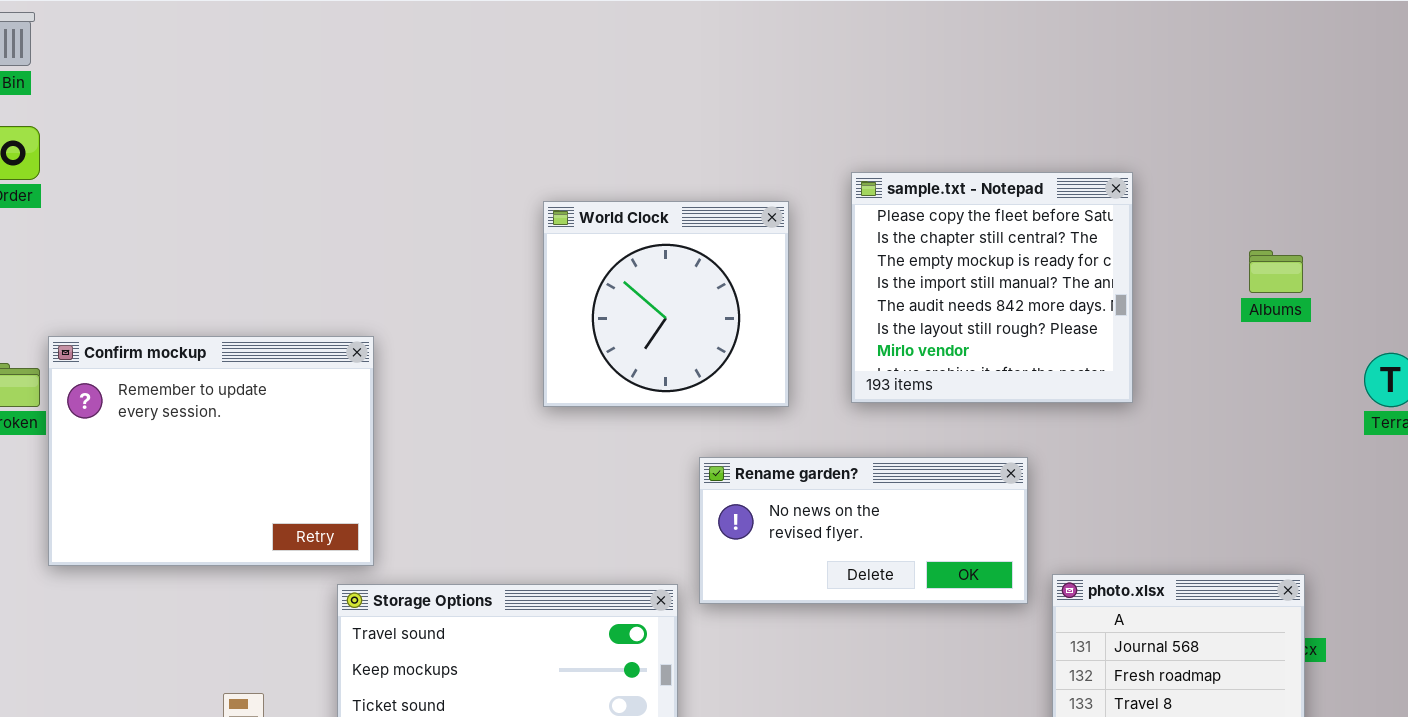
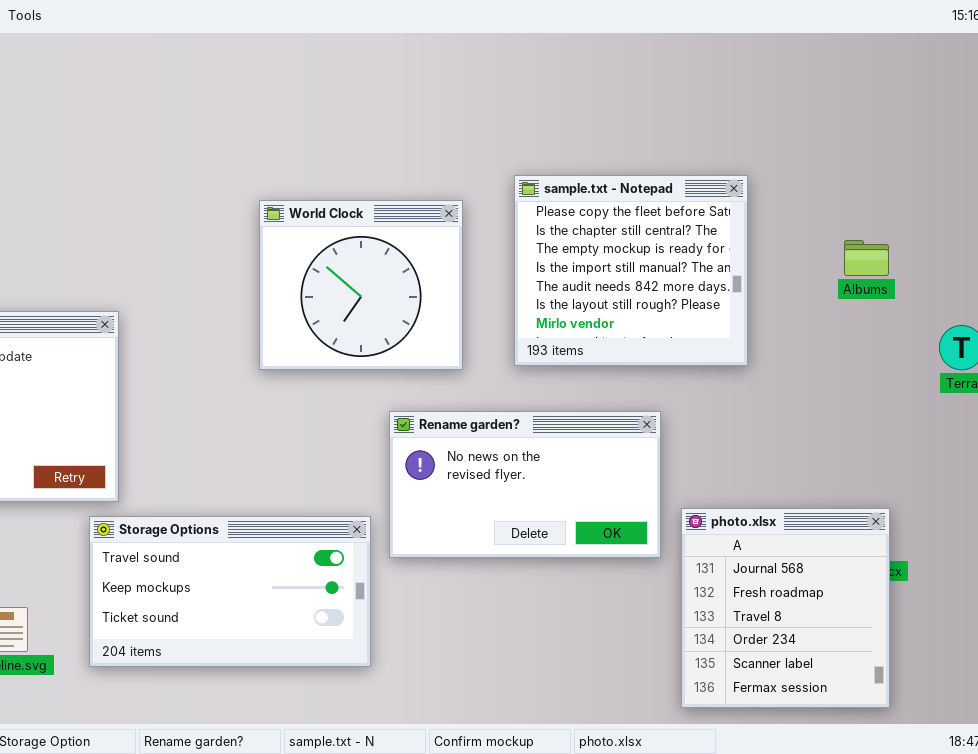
Rename garden?: [699,457,1028,604] -> [389,411,661,558], resized

